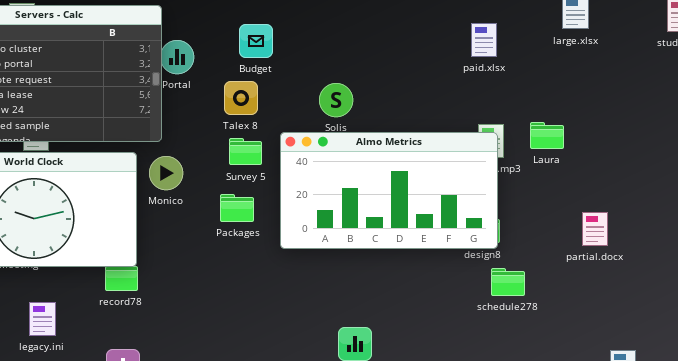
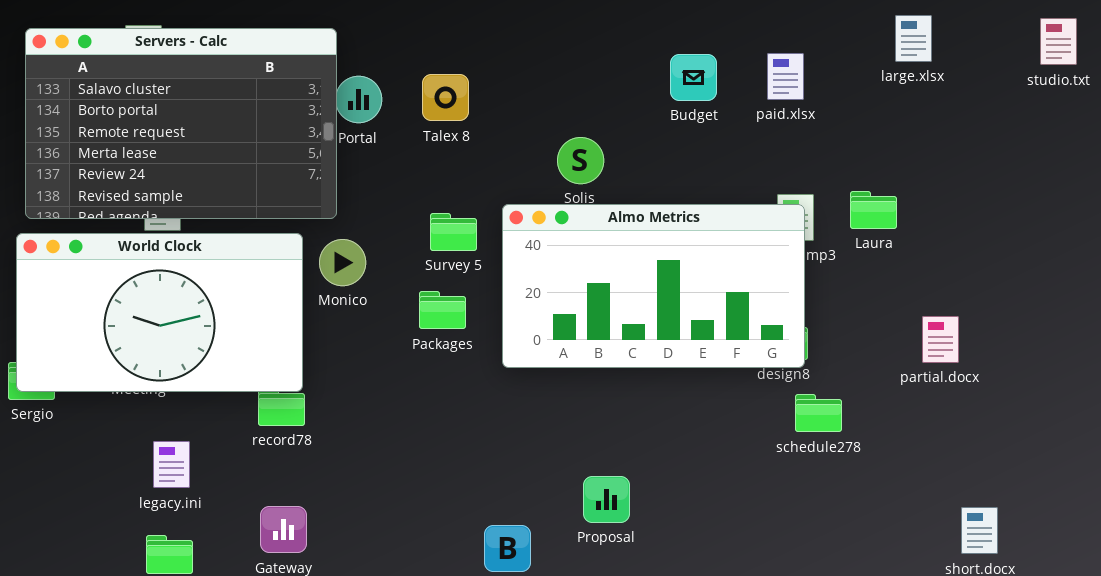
Budget: [239,24,273,58] -> [670,54,717,101], moved
Talex 8: [224,81,258,115] -> [422,74,469,121], moved

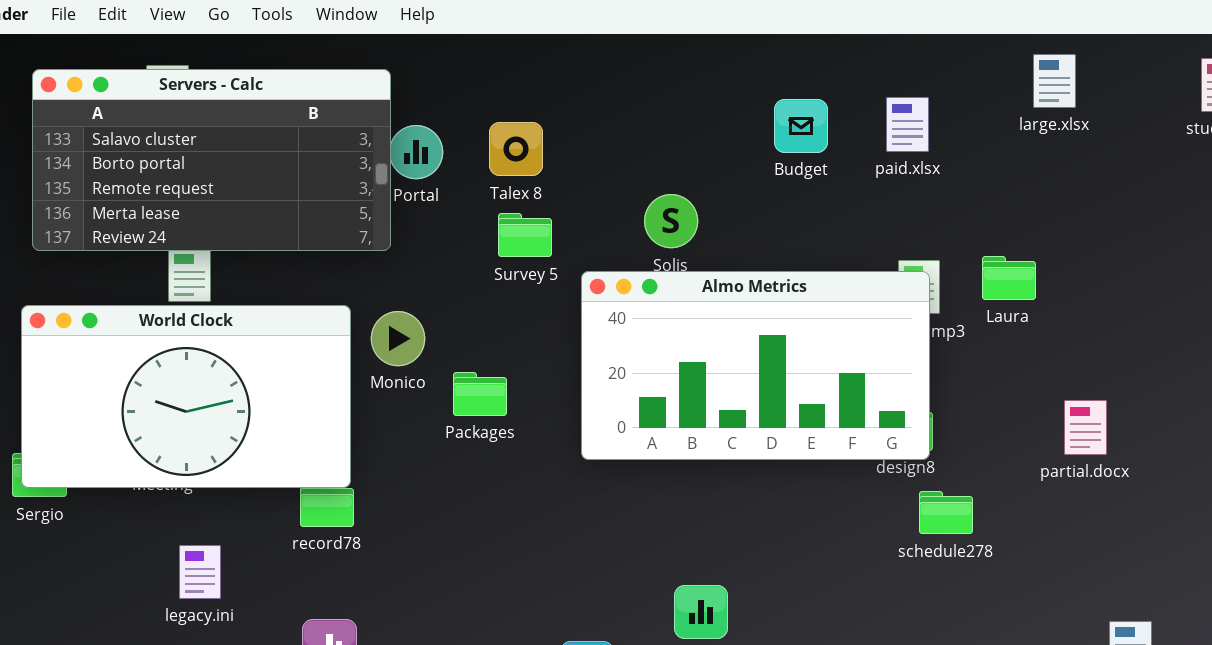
Servers - Calc: [25,28,337,219] -> [32,69,391,251], resized
Survey 5: [430,213,477,251] -> [498,213,552,257], moved
Packages: [419,291,466,329] -> [453,372,507,416], moved

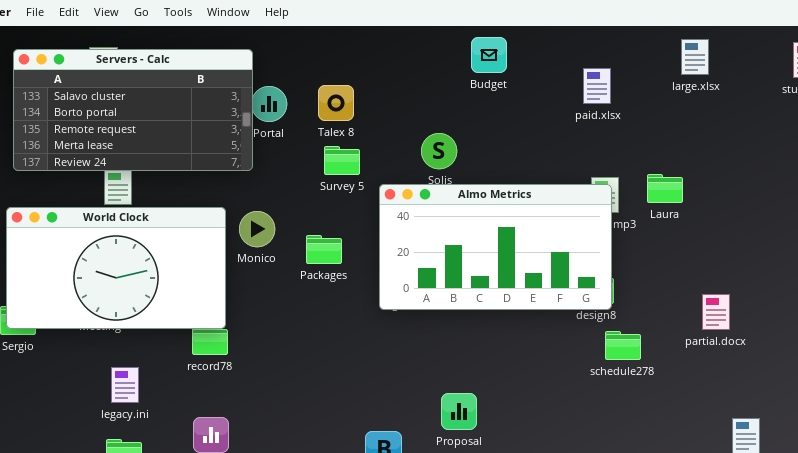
Budget: [774,99,828,153] -> [471,37,507,73], moved
Packages: [453,372,507,416] -> [306,235,342,264], moved
partial.docx: [1064,400,1107,455] -> [702,294,730,330], moved

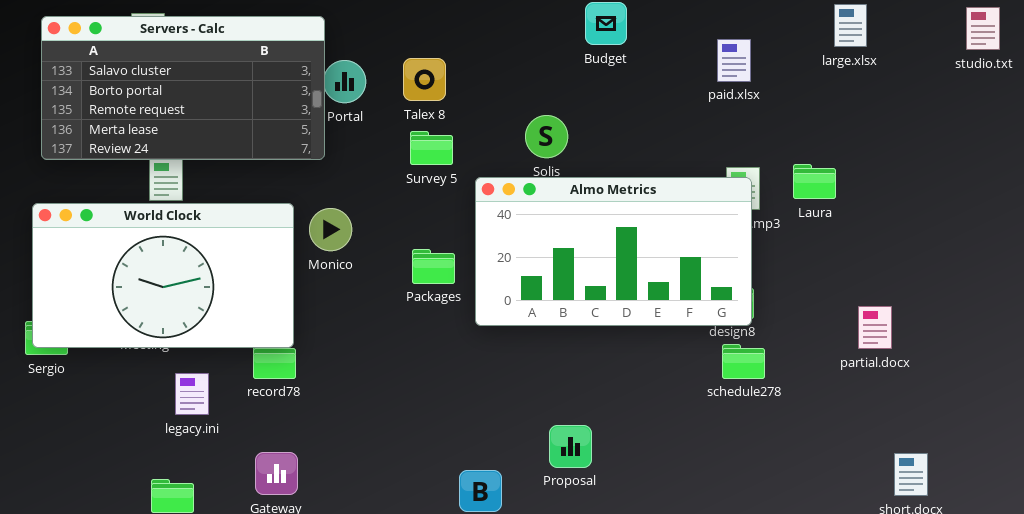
Packages: [306,235,342,264] -> [412,249,455,284], moved
schedule278: [605,331,641,360] -> [722,344,765,379], moved
legacy.ini: [111,367,139,403] -> [175,373,209,415], moved

